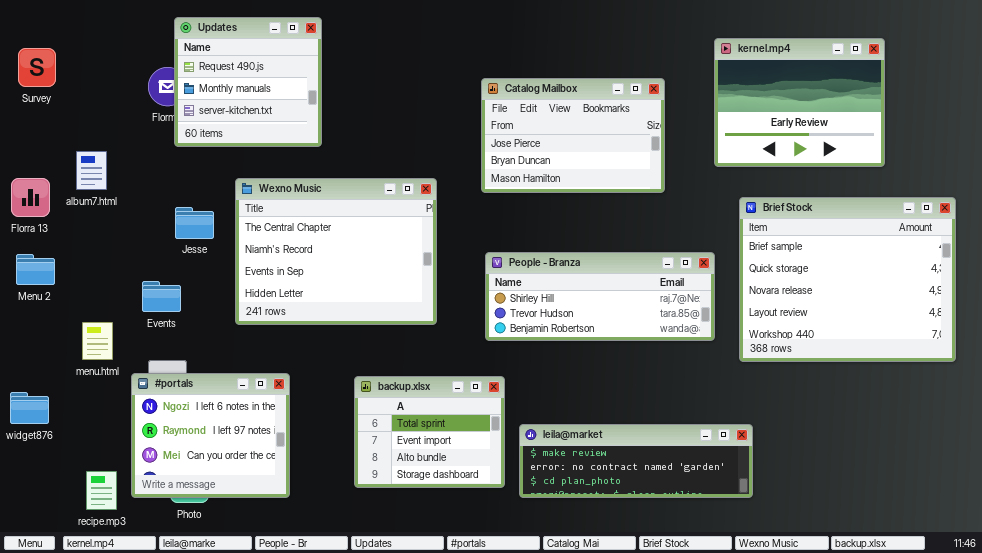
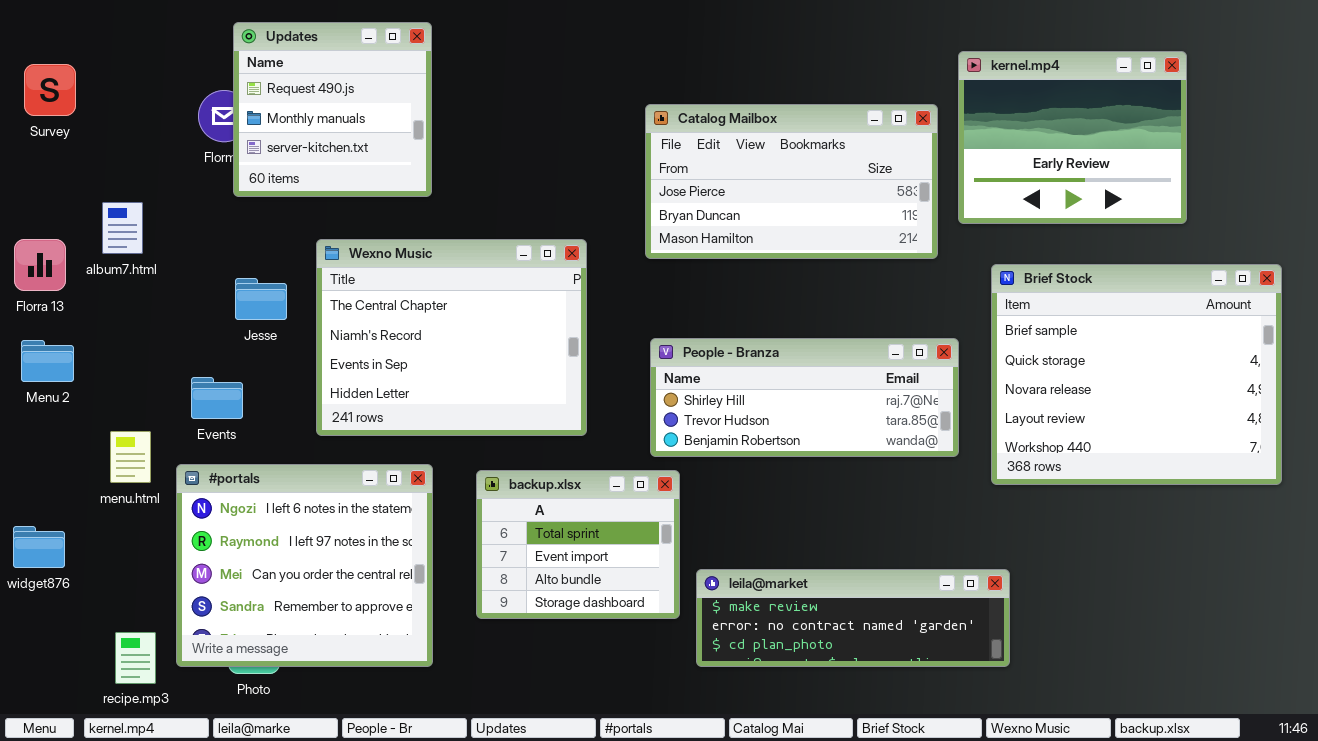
Catalog Mailbox: [481,78,665,193] -> [645,104,938,259], resized
#portals: [131,373,290,498] -> [176,464,433,667], resized
backup.xlsx: [354,376,505,488] -> [476,470,680,619], moved

